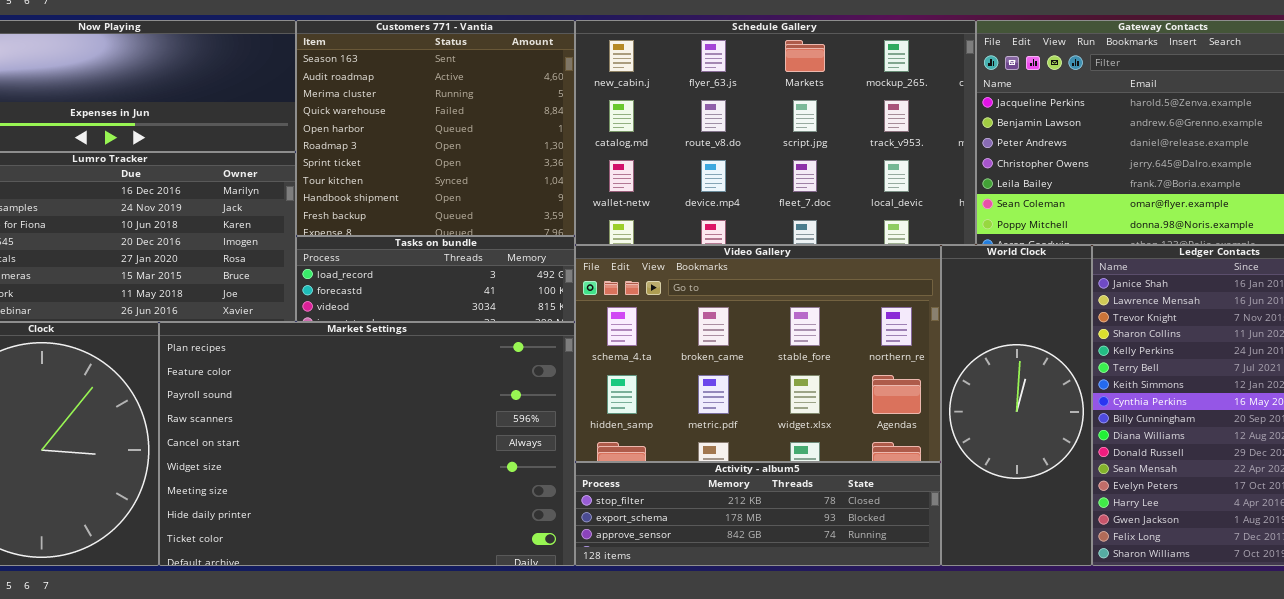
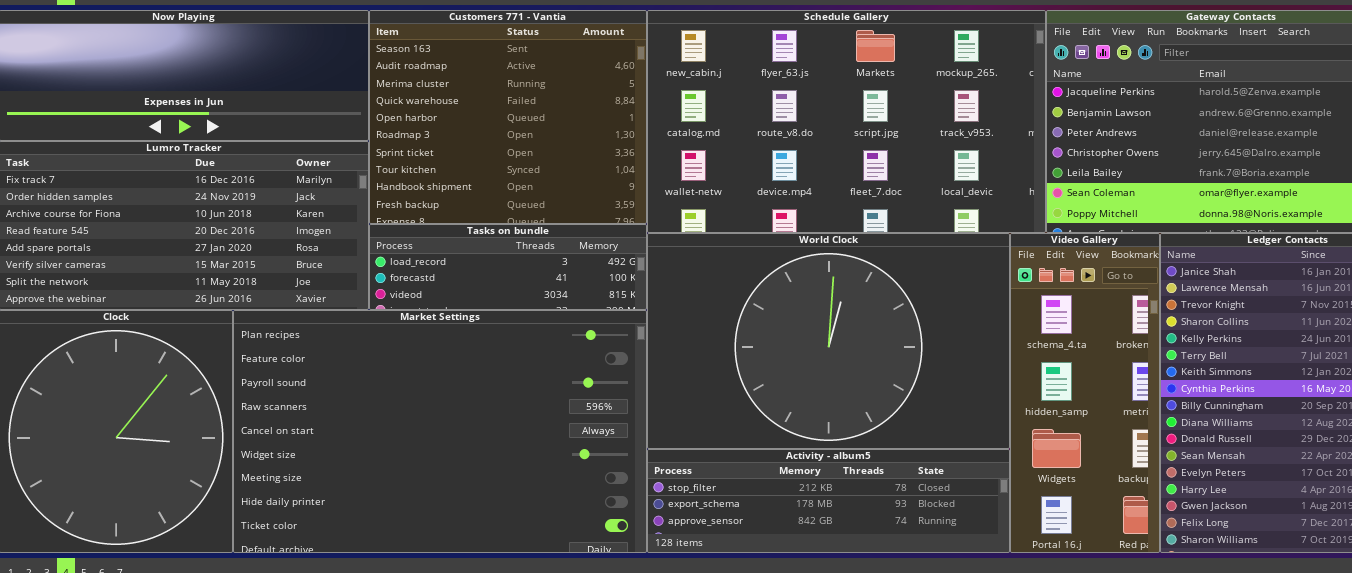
Video Gallery: [575,245,941,462] -> [1010,233,1160,553], moved, resized
World Clock: [941,245,1092,566] -> [647,233,1010,449], moved, resized

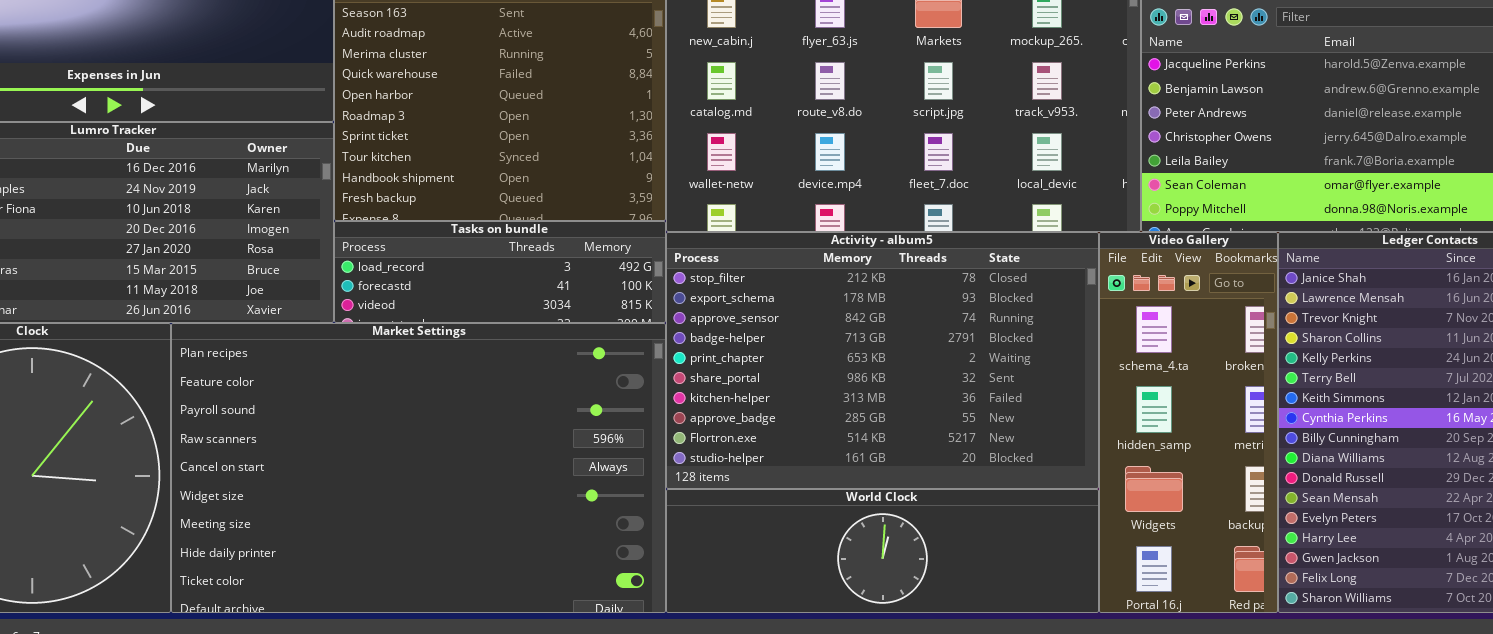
World Clock: [647,233,1010,449] -> [666,489,1099,613], moved, resized
Activity - album5: [647,449,1010,553] -> [666,232,1099,489], moved, resized

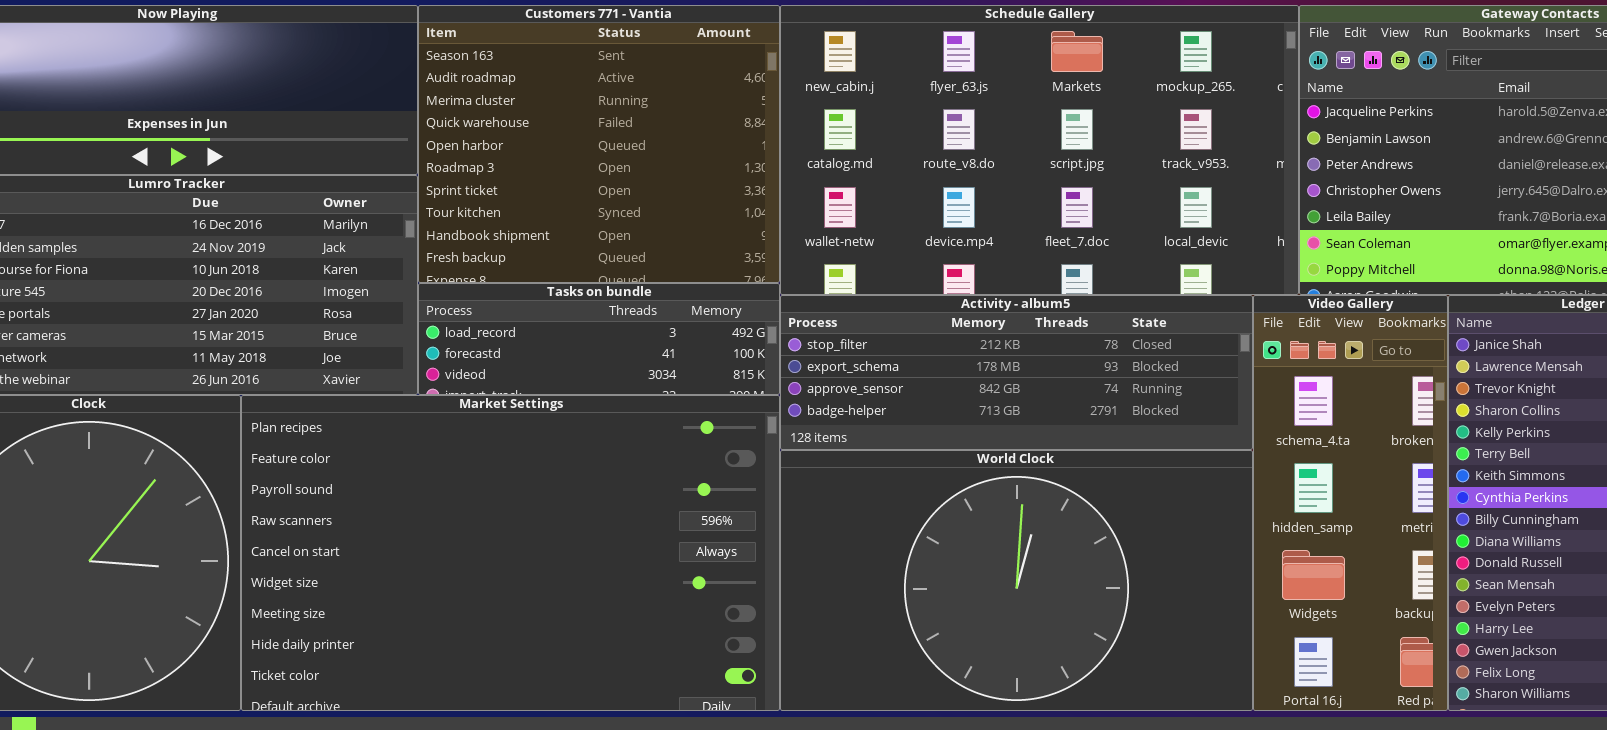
Activity - album5: [666,232,1099,489] -> [780,295,1253,450], resized
World Clock: [666,489,1099,613] -> [780,450,1253,711], resized

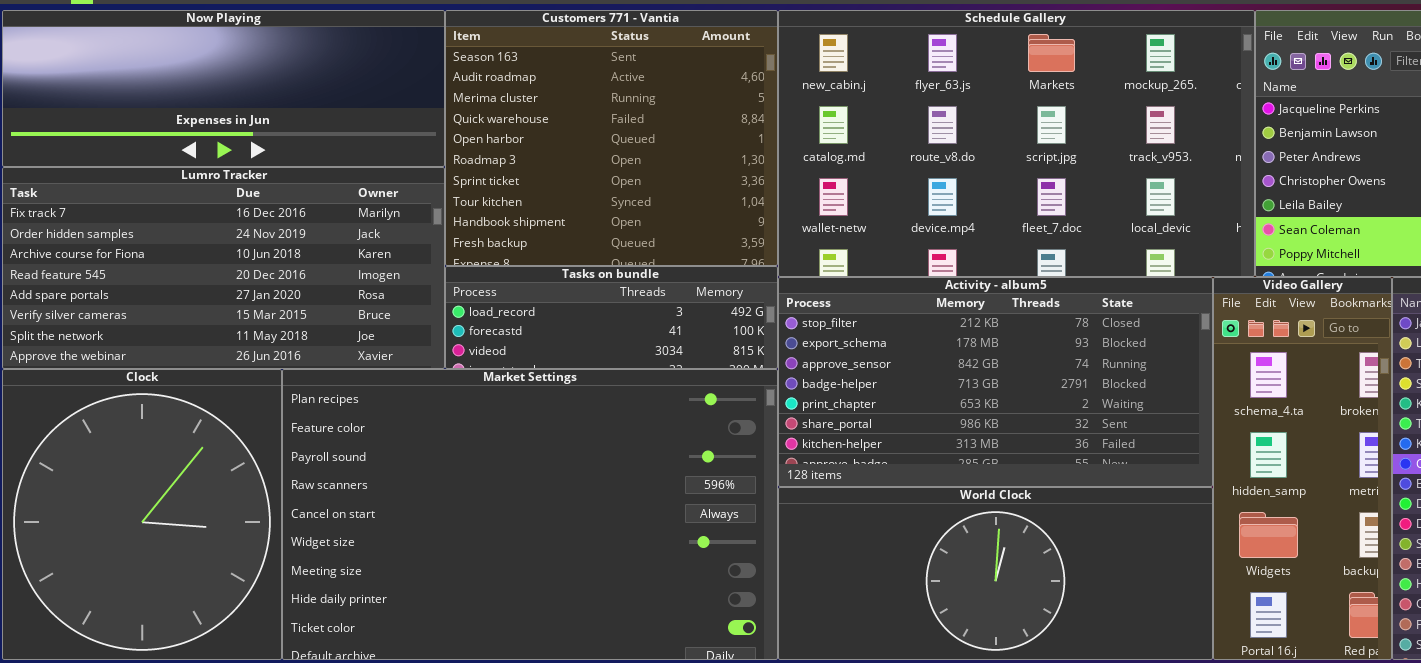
Activity - album5: [780,295,1253,450] -> [778,277,1213,487], resized
World Clock: [780,450,1253,711] -> [778,487,1213,660], resized

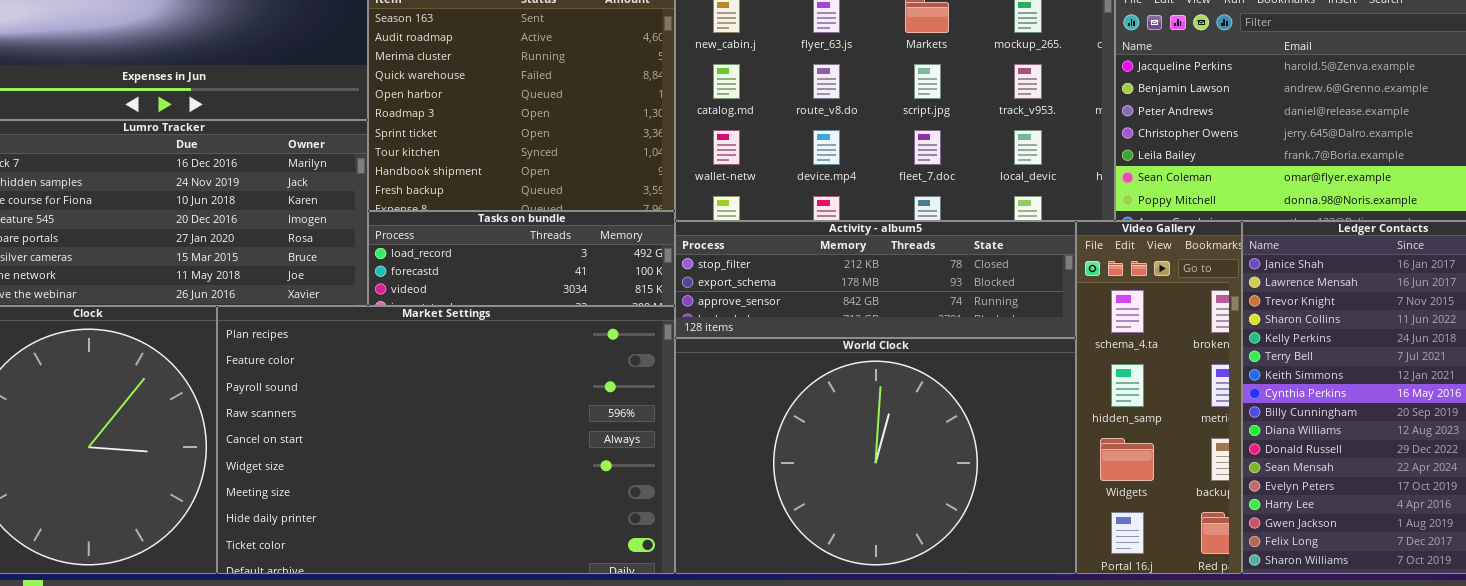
Activity - album5: [778,277,1213,487] -> [675,221,1076,338], resized
World Clock: [778,487,1213,660] -> [675,338,1076,574], resized

